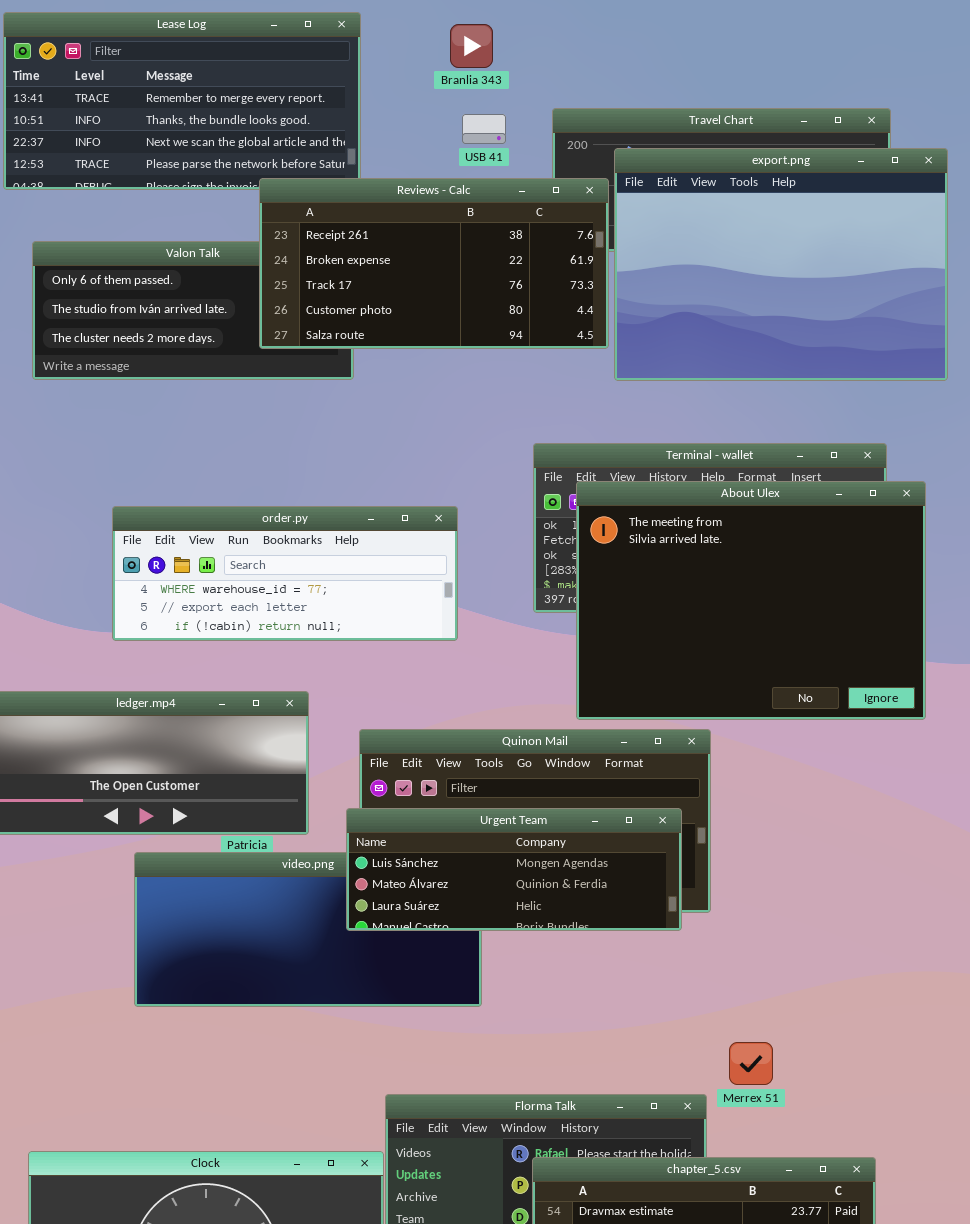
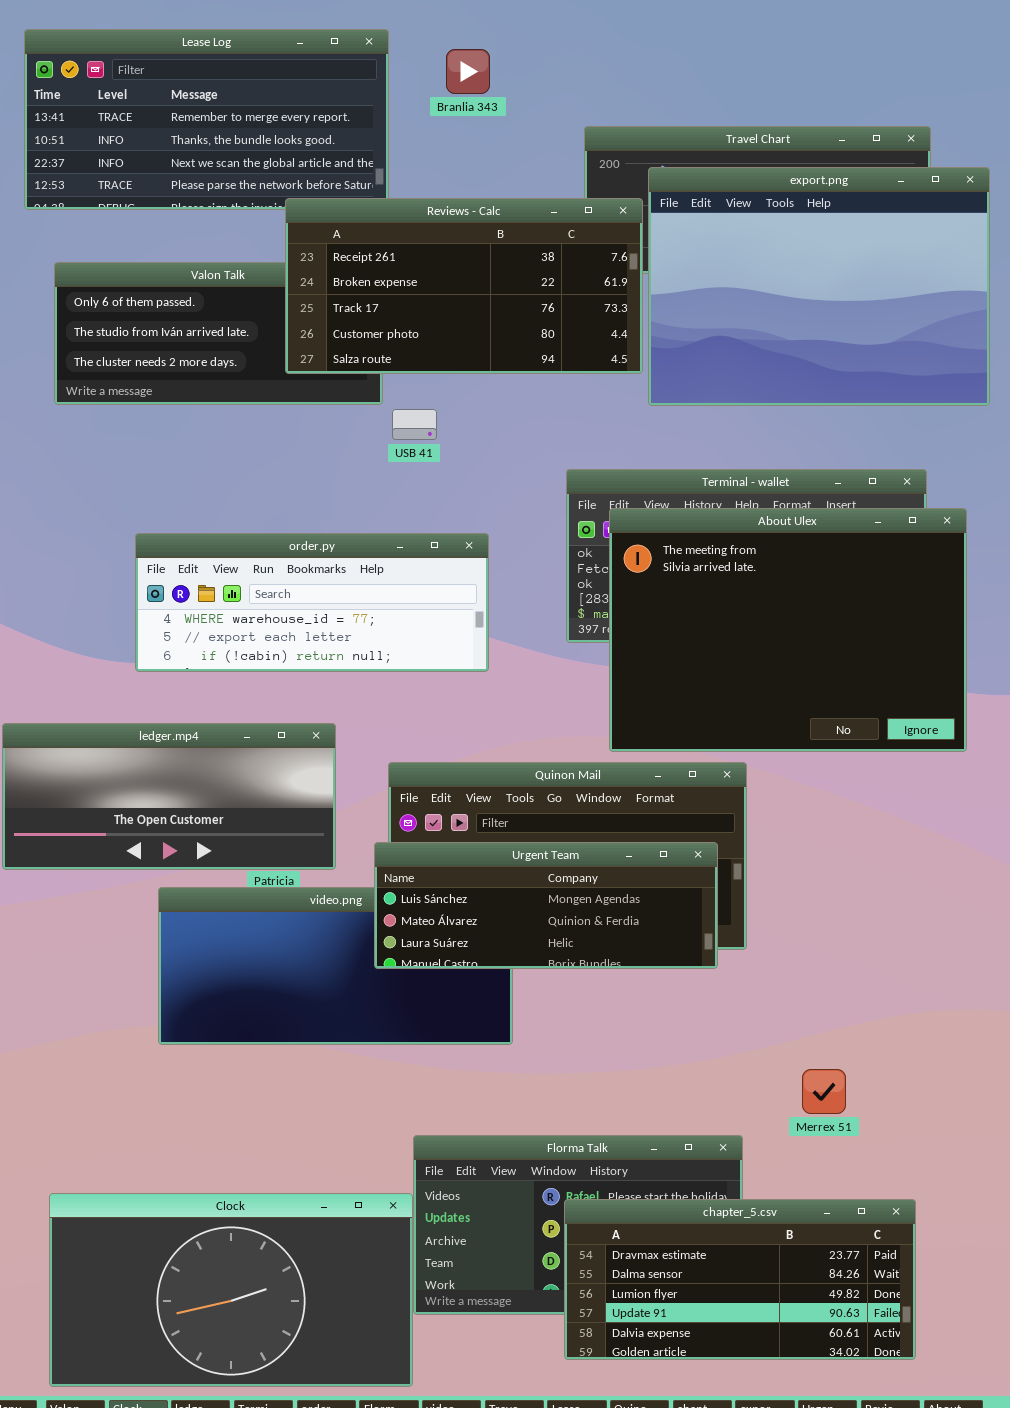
Branlia 343: [450,24,493,68] -> [446,49,490,94], moved
USB 41: [462,114,506,144] -> [392,409,437,440], moved
Merrex 51: [729,1042,773,1085] -> [802,1069,846,1114], moved

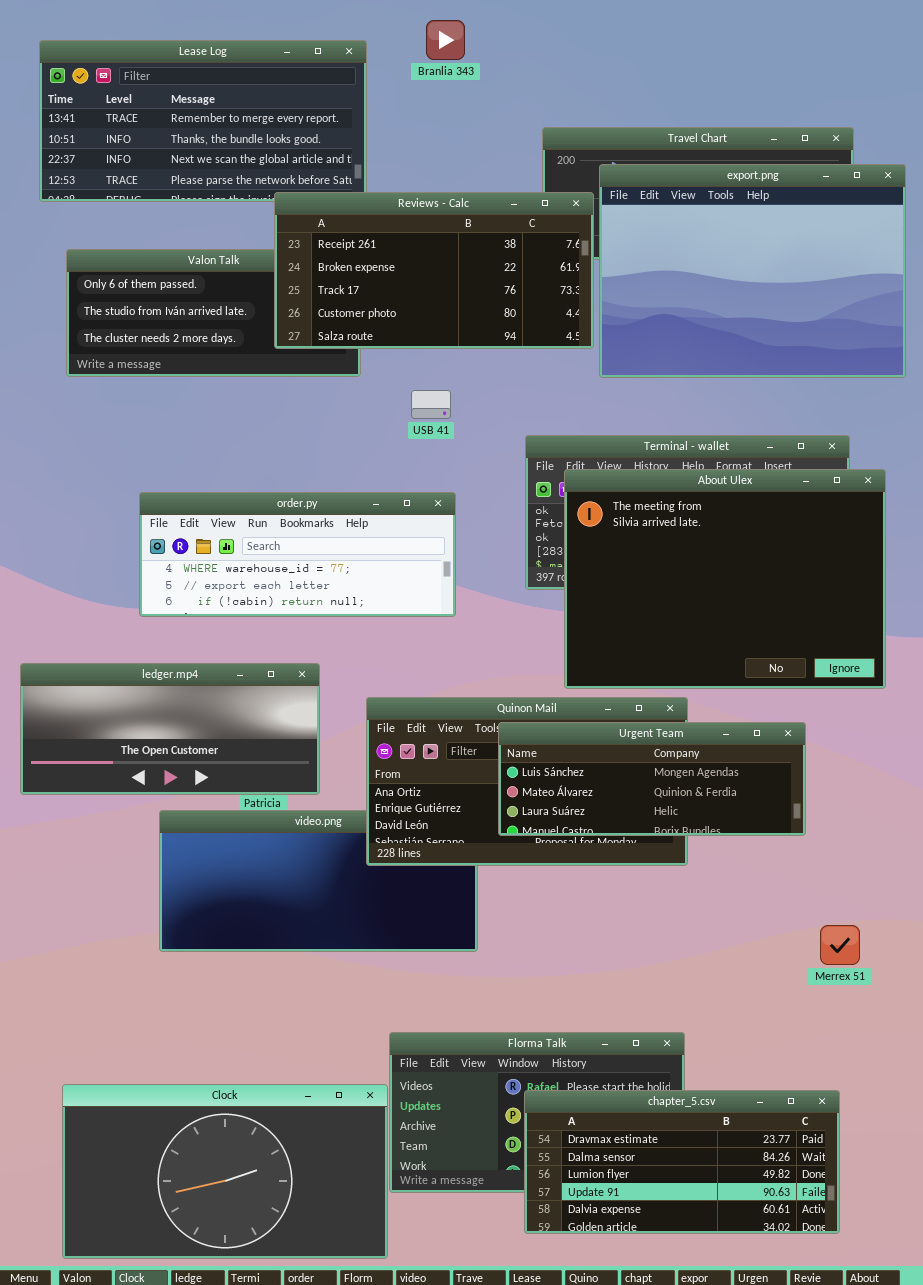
Branlia 343: [446,49,490,94] -> [426,20,465,60], moved
USB 41: [392,409,437,440] -> [411,390,451,419], moved
Urgent Team: [374,842,718,969] -> [498,722,806,836], moved
Merrex 51: [802,1069,846,1114] -> [820,925,860,965], moved

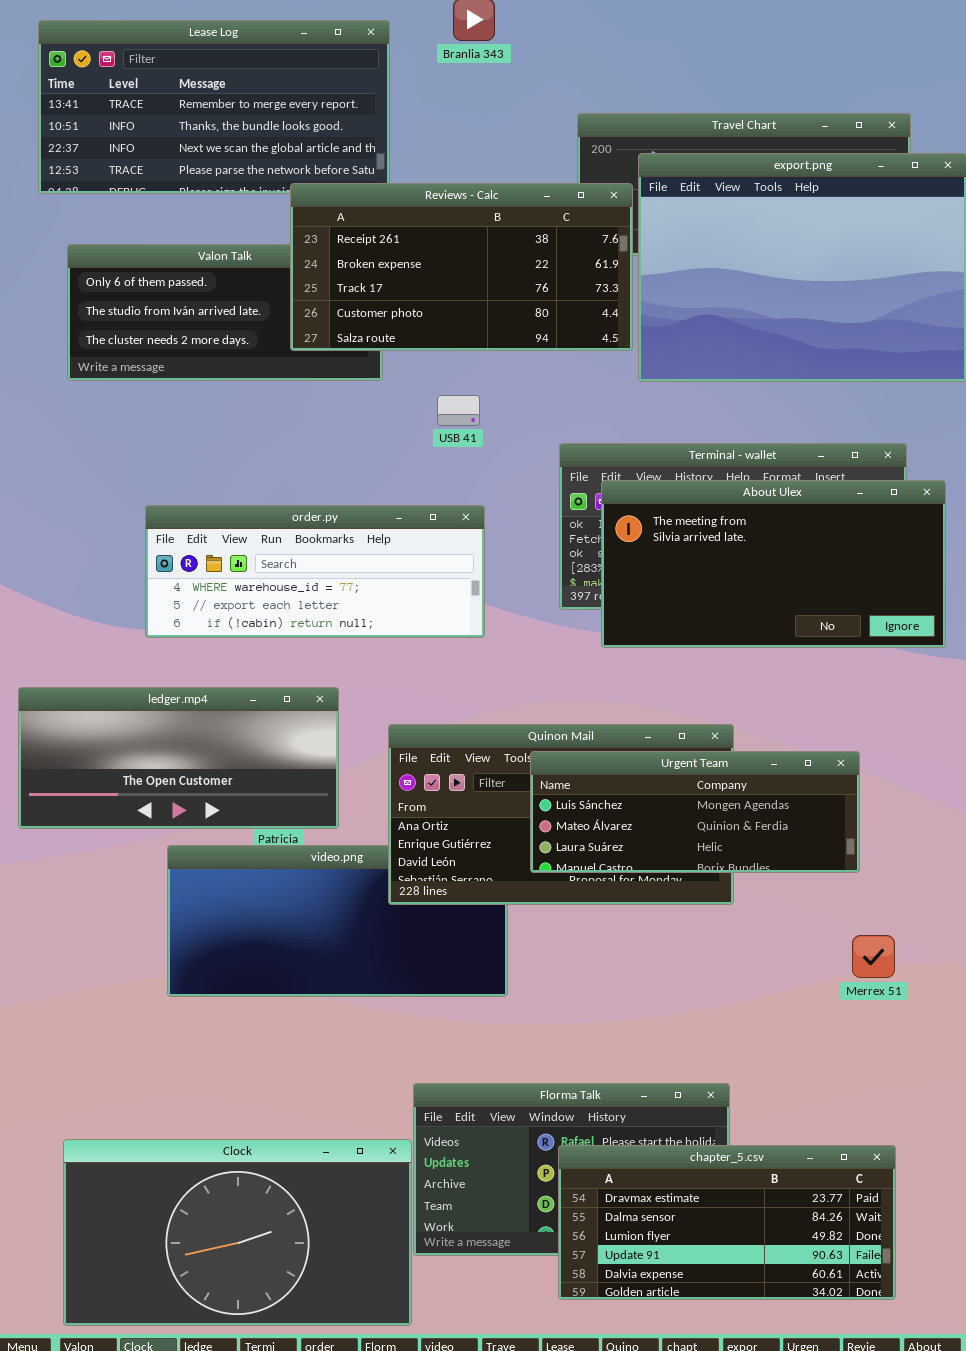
About Ulex: [564,469,886,689] -> [601,480,946,648], resized
Merrex 51: [820,925,860,965] -> [852,935,895,978], moved

